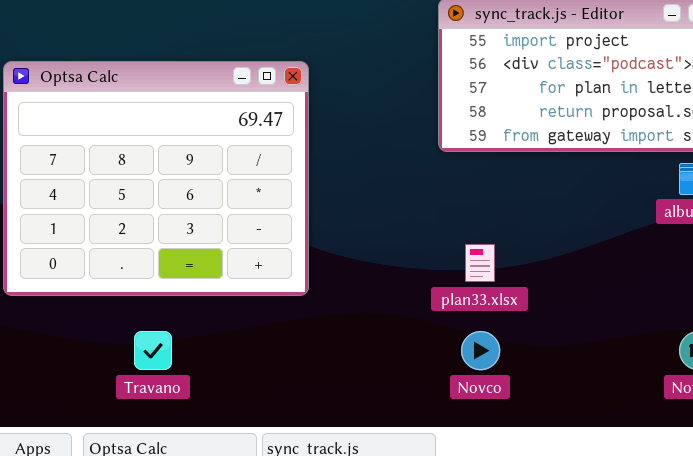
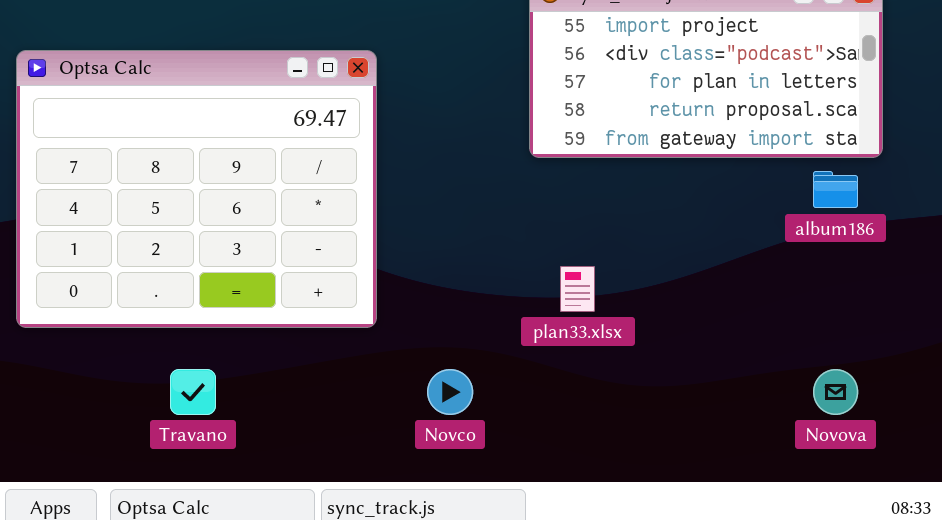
Novco: [461,331,500,370] -> [427,369,473,415], moved

